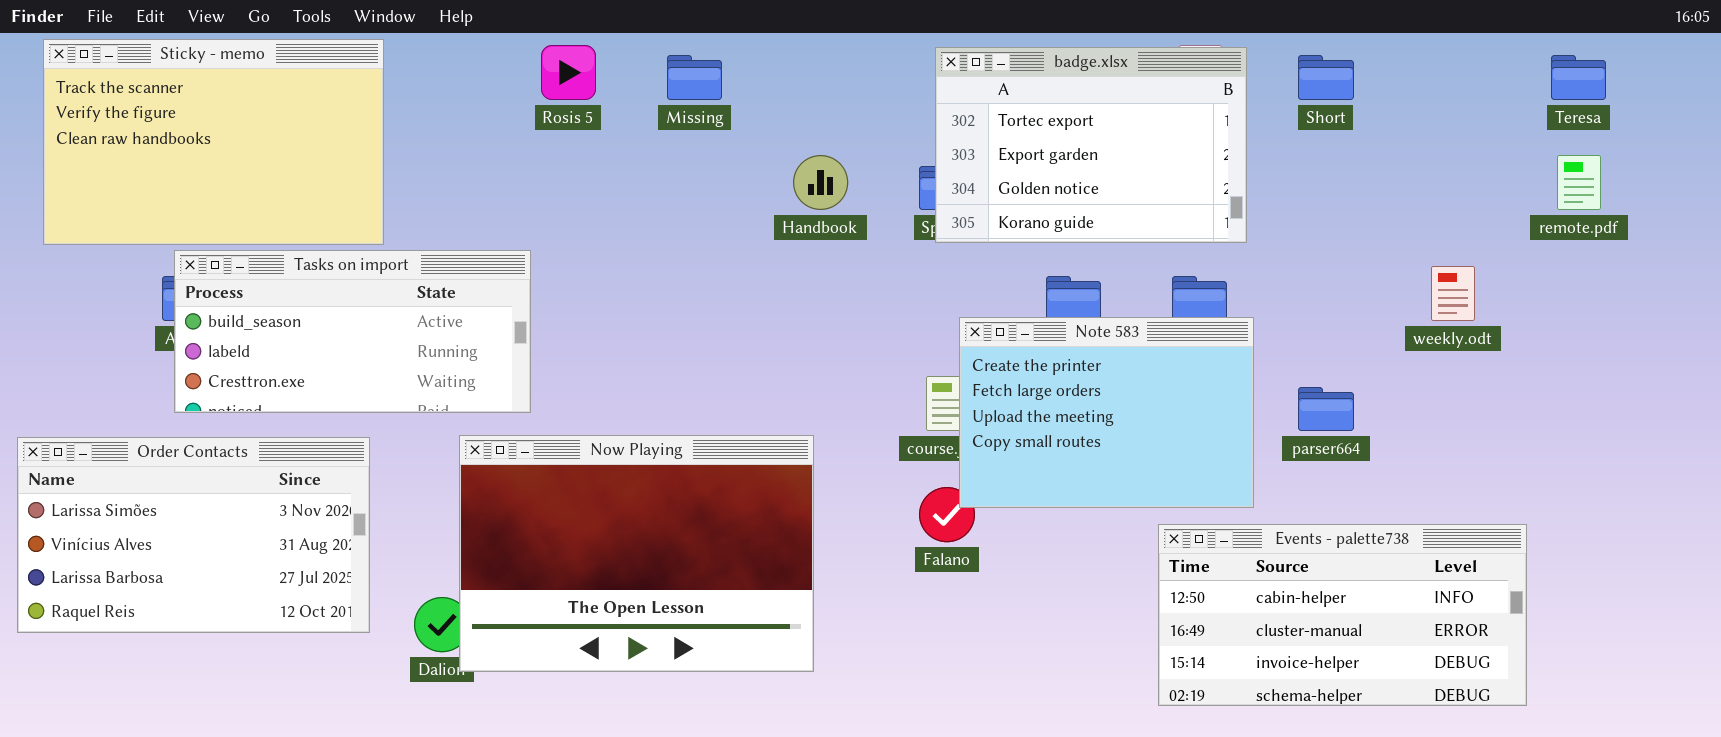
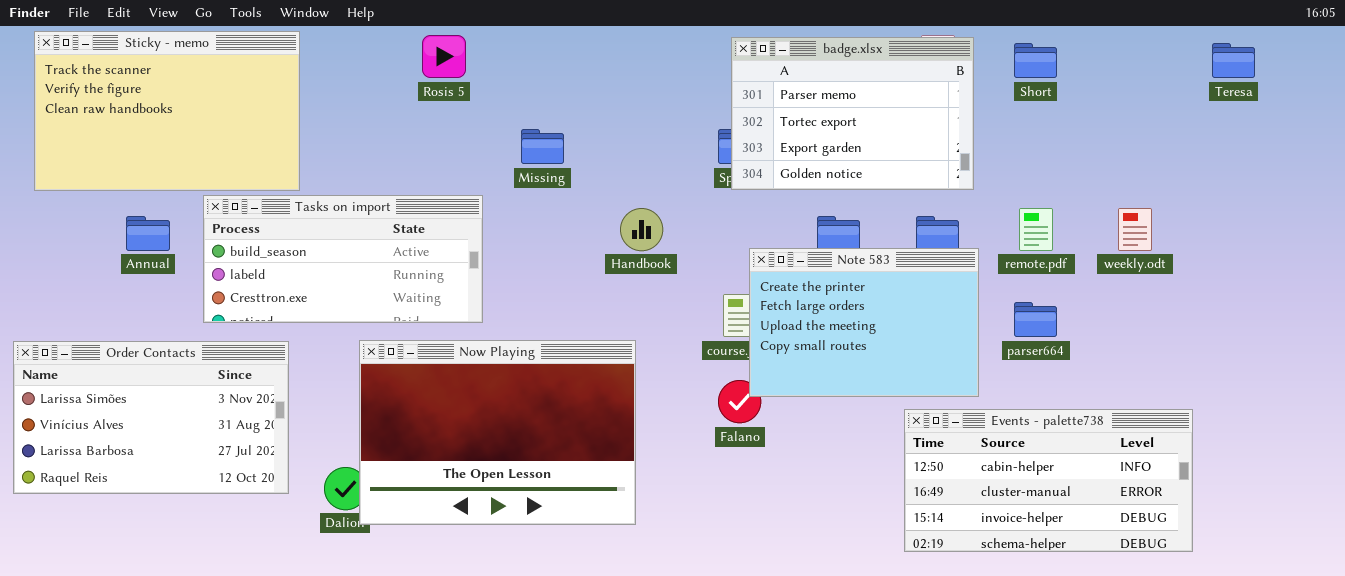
badge.xlsx: [935,47,1247,243] -> [731,37,974,190], scrolled up 1 row
Missing: [667,55,722,100] -> [521,129,564,164], moved
Handbook: [793,155,848,210] -> [620,208,663,251], moved
remote.pdf: [1557,155,1601,210] -> [1019,208,1053,251], moved
Tasks on import: [174,250,531,413] -> [203,195,483,323], moved

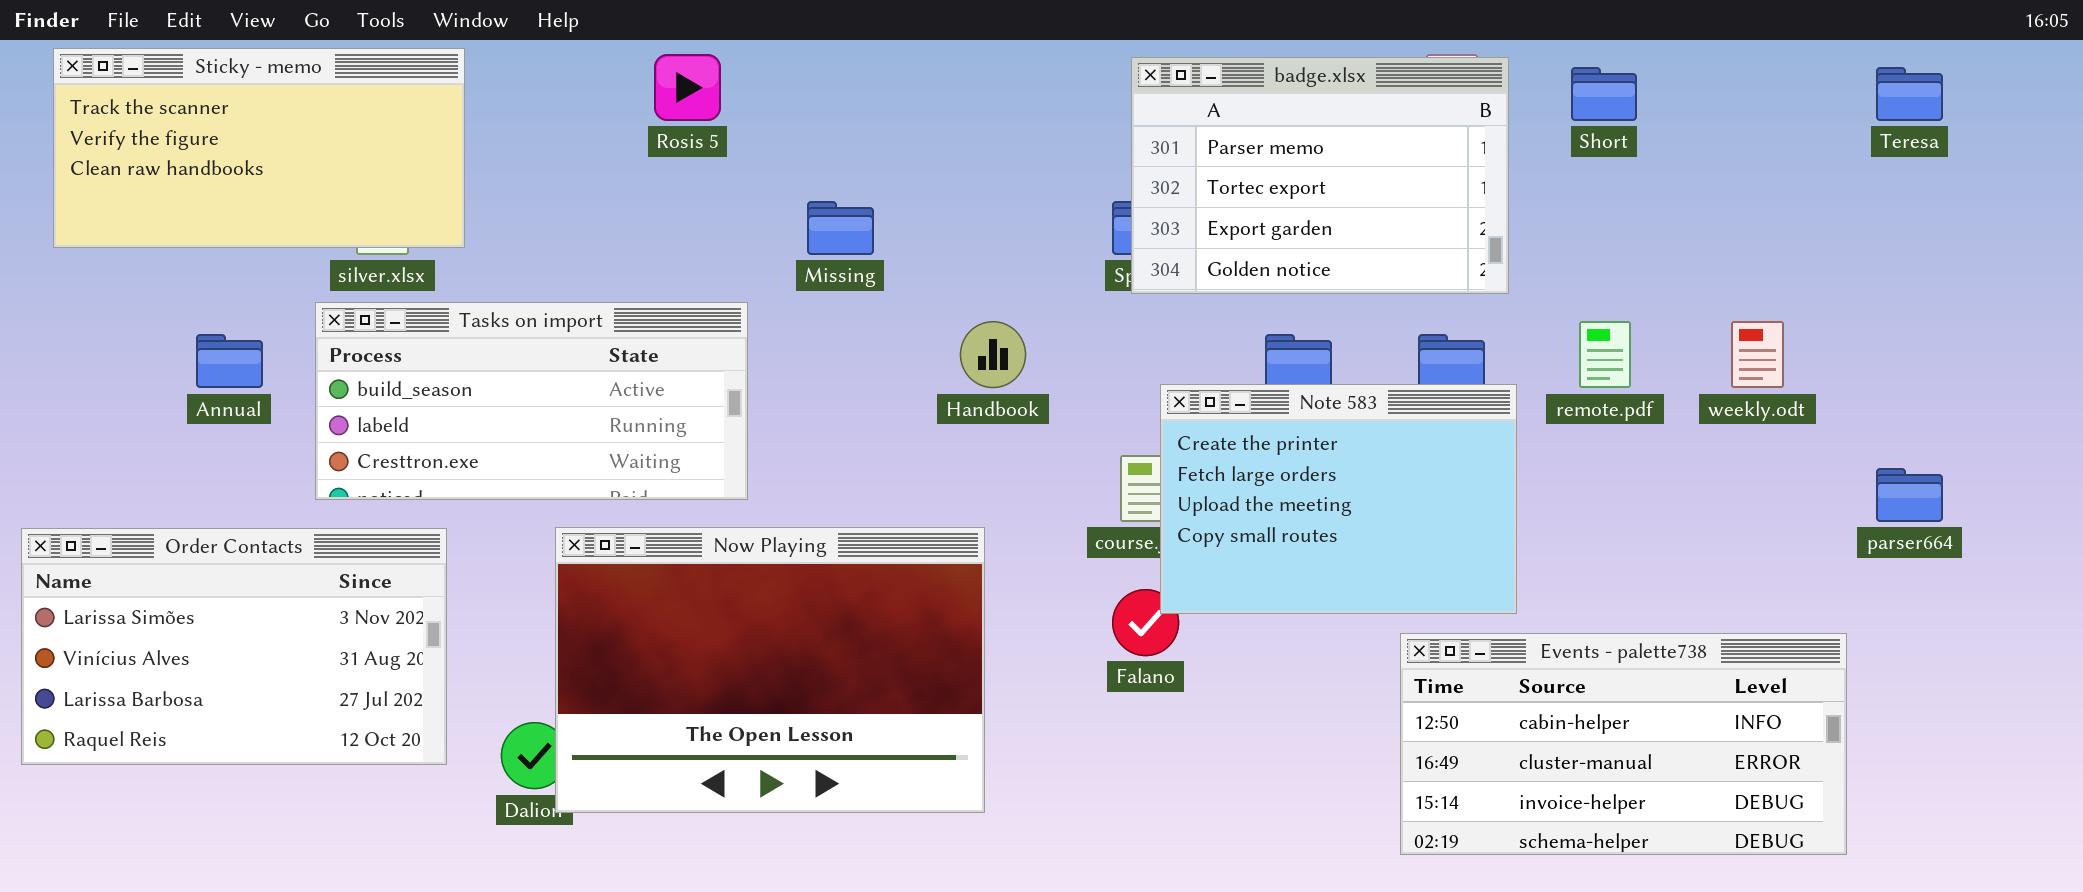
Sticky - memo: [34,31,300,191] -> [53,48,465,248], resized
parser664: [1014,302,1057,337] -> [1876,468,1943,522], moved

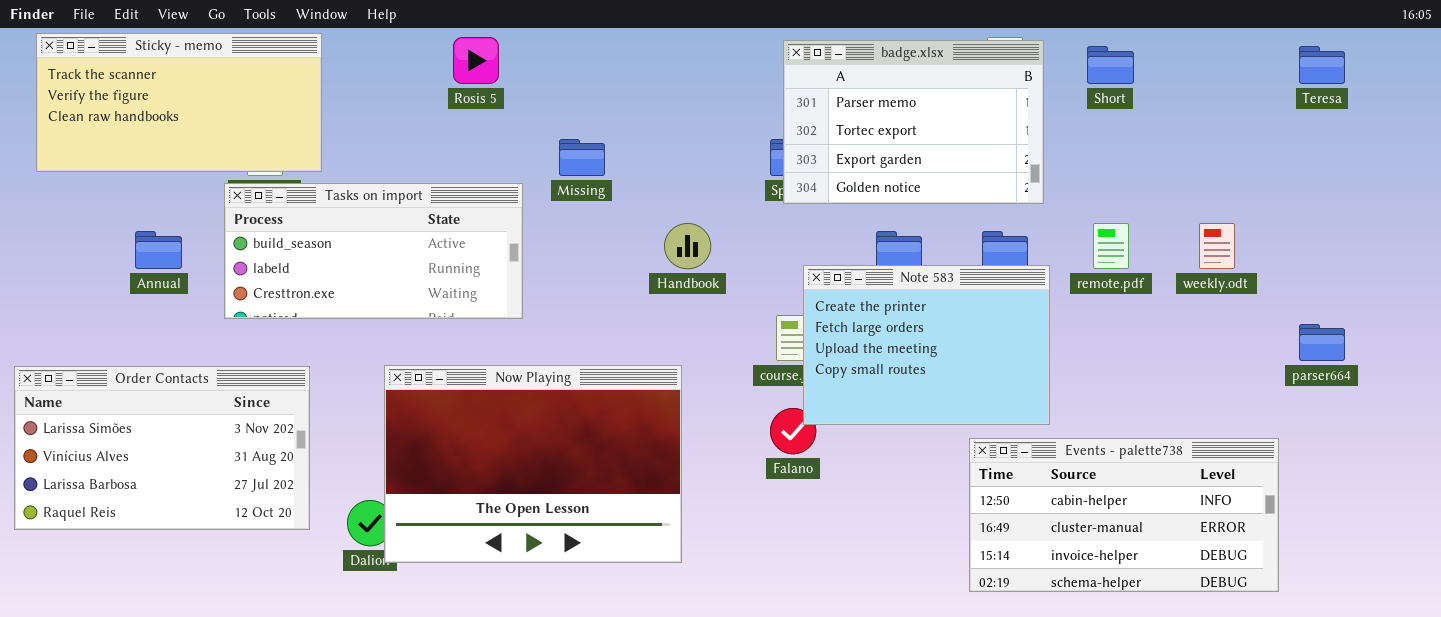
Tasks on import: [315,302,748,500] -> [224,183,523,319], moved

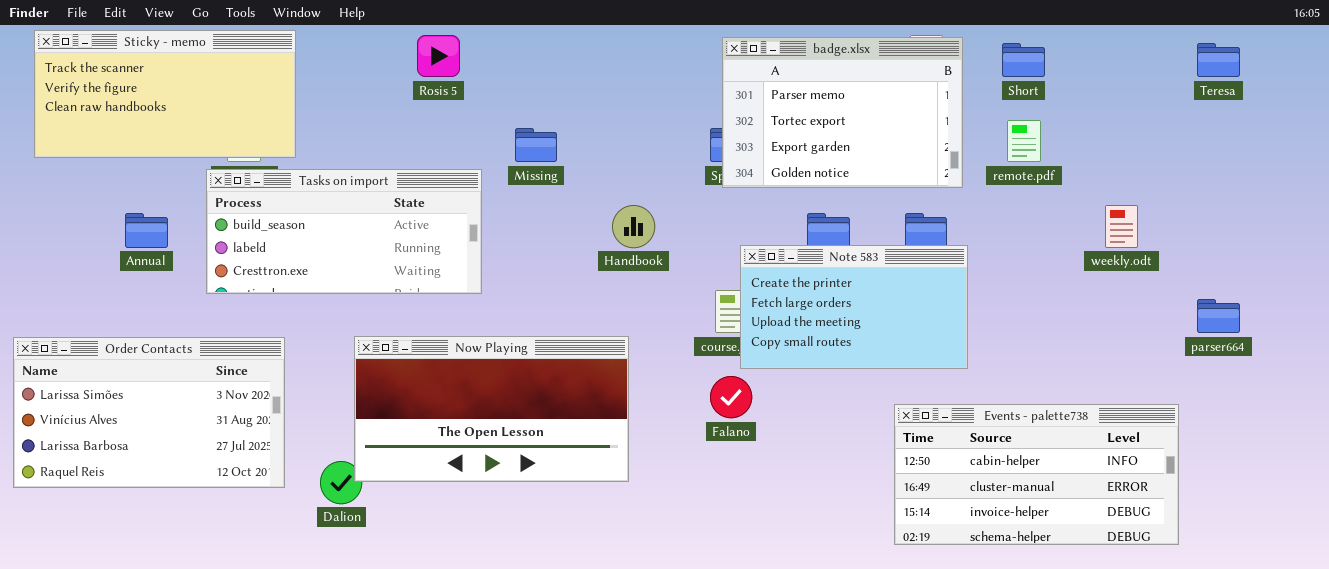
remote.pdf: [1093,223,1129,269] -> [1007,120,1041,162], moved
Note 583: [803,265,1050,425] -> [740,245,968,369], resized
Now Playing: [384,365,682,563] -> [354,336,629,482], resized

